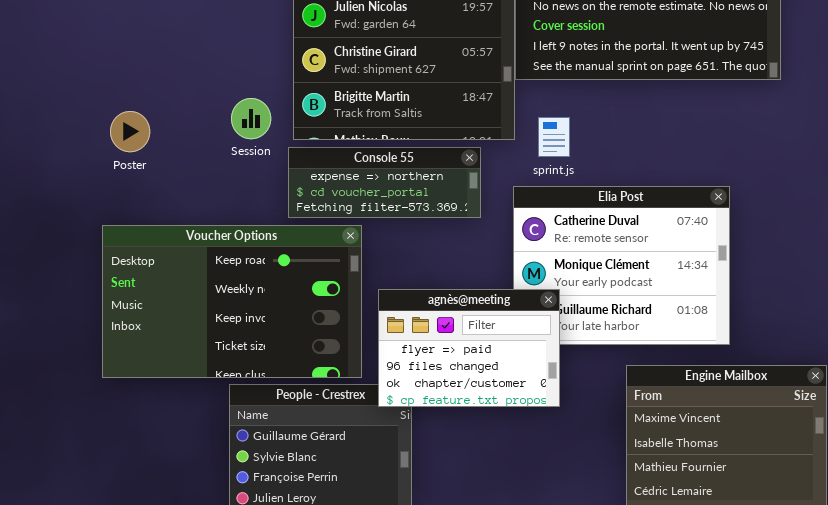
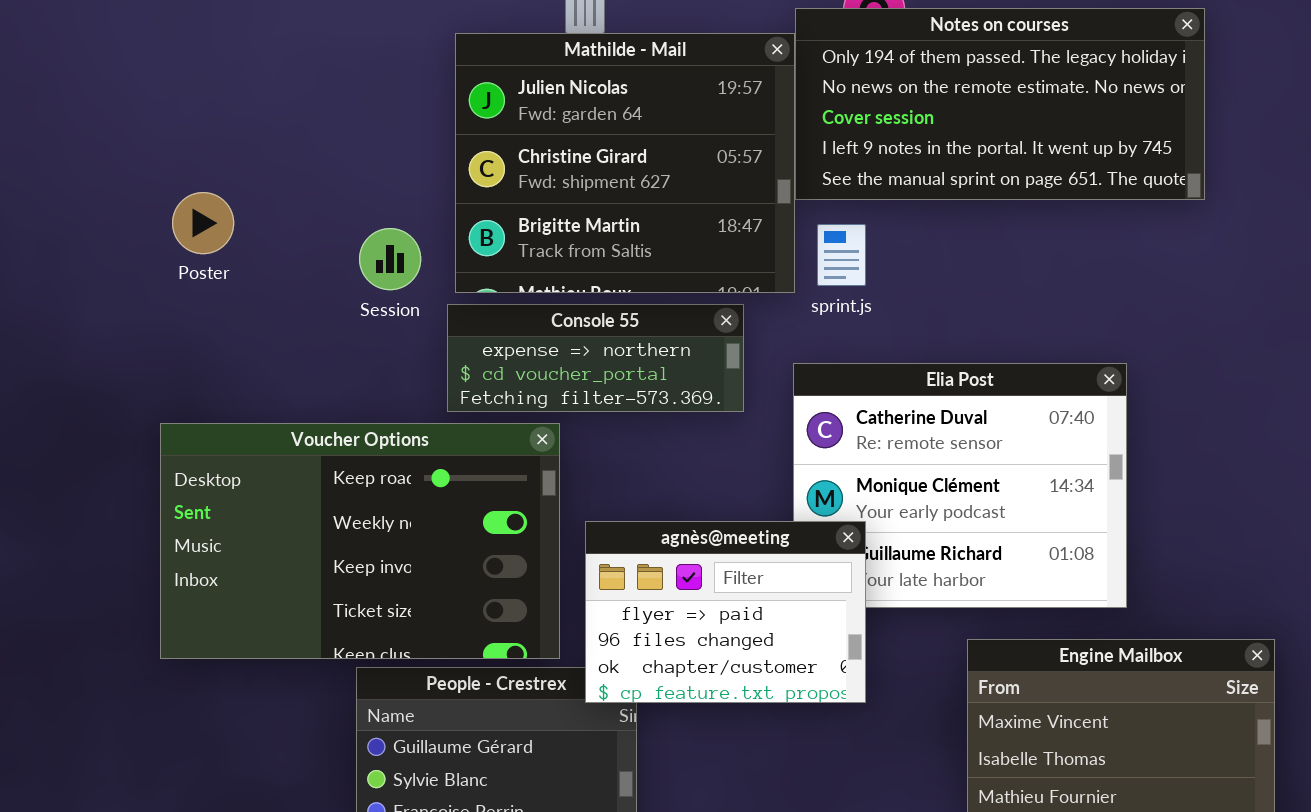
Poster: [110,111,150,152] -> [172,192,234,254], moved
sprint.js: [538,117,570,157] -> [817,224,866,286], moved

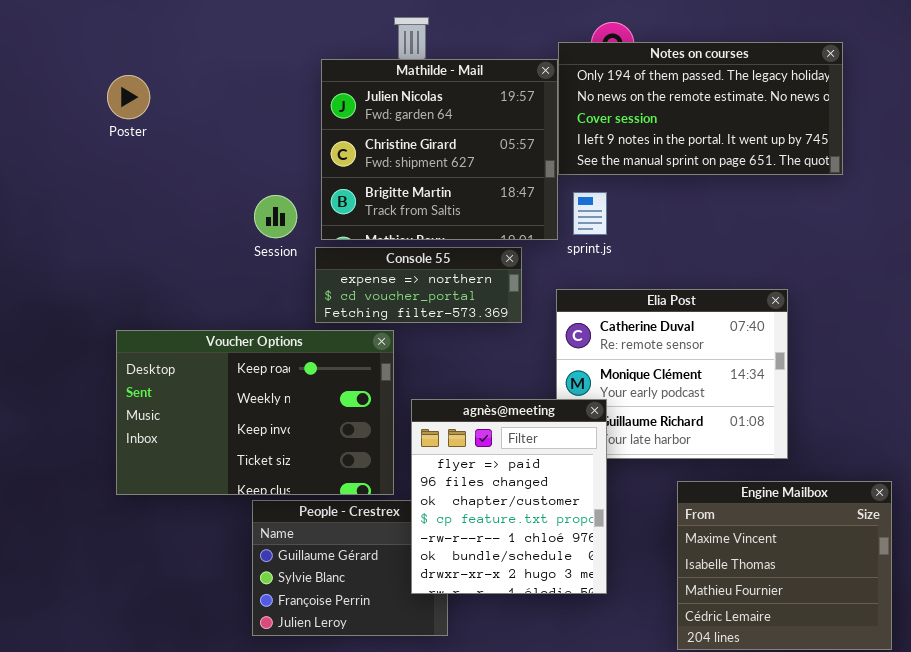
Poster: [172,192,234,254] -> [107,75,150,119], moved
agnès@meeting: [585,521,866,703] -> [411,399,607,594], resized

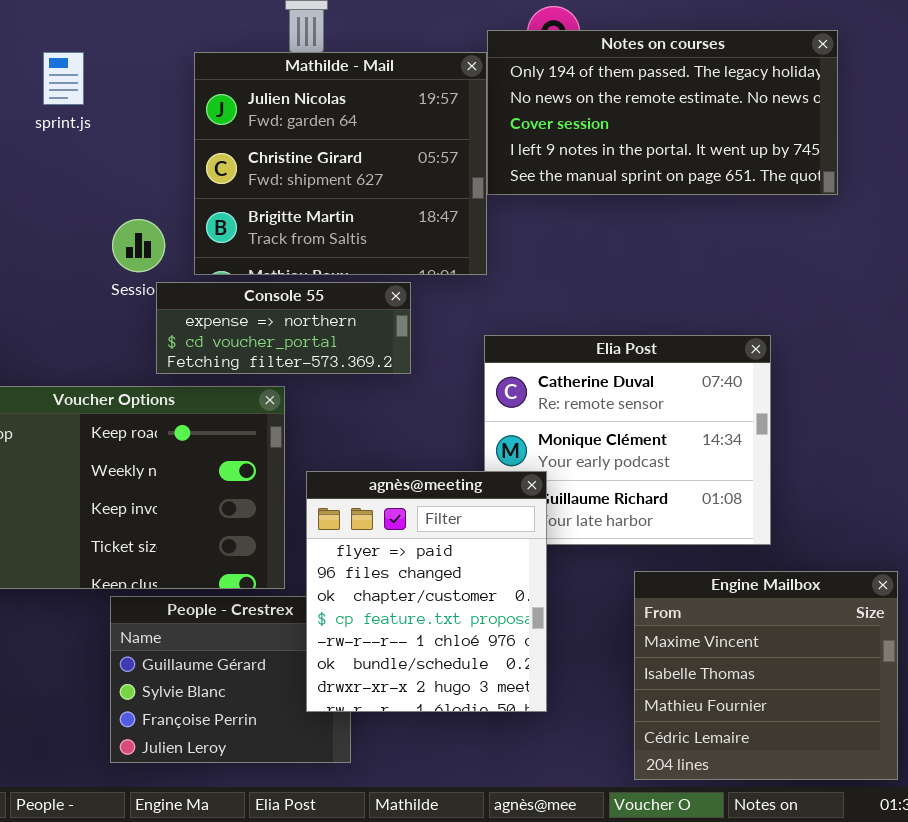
sprint.js: [573,192,607,235] -> [43,52,84,105], moved
Console 55: [315,247,522,323] -> [156,282,411,374], moved

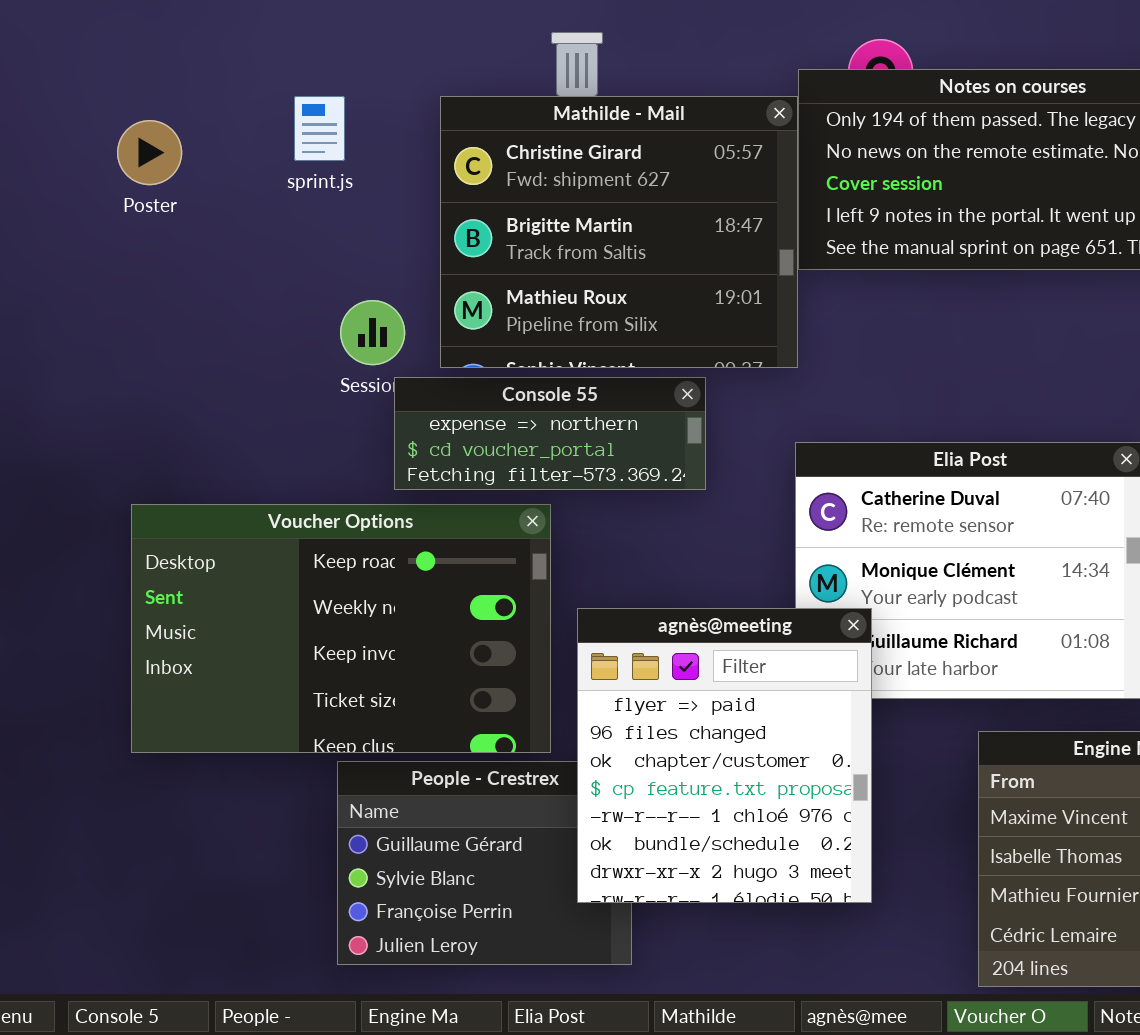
sprint.js: [43,52,84,105] -> [294,96,345,161], moved
Mathilde - Mail: [194,52,487,275] -> [440,96,798,368], scrolled down 1 row

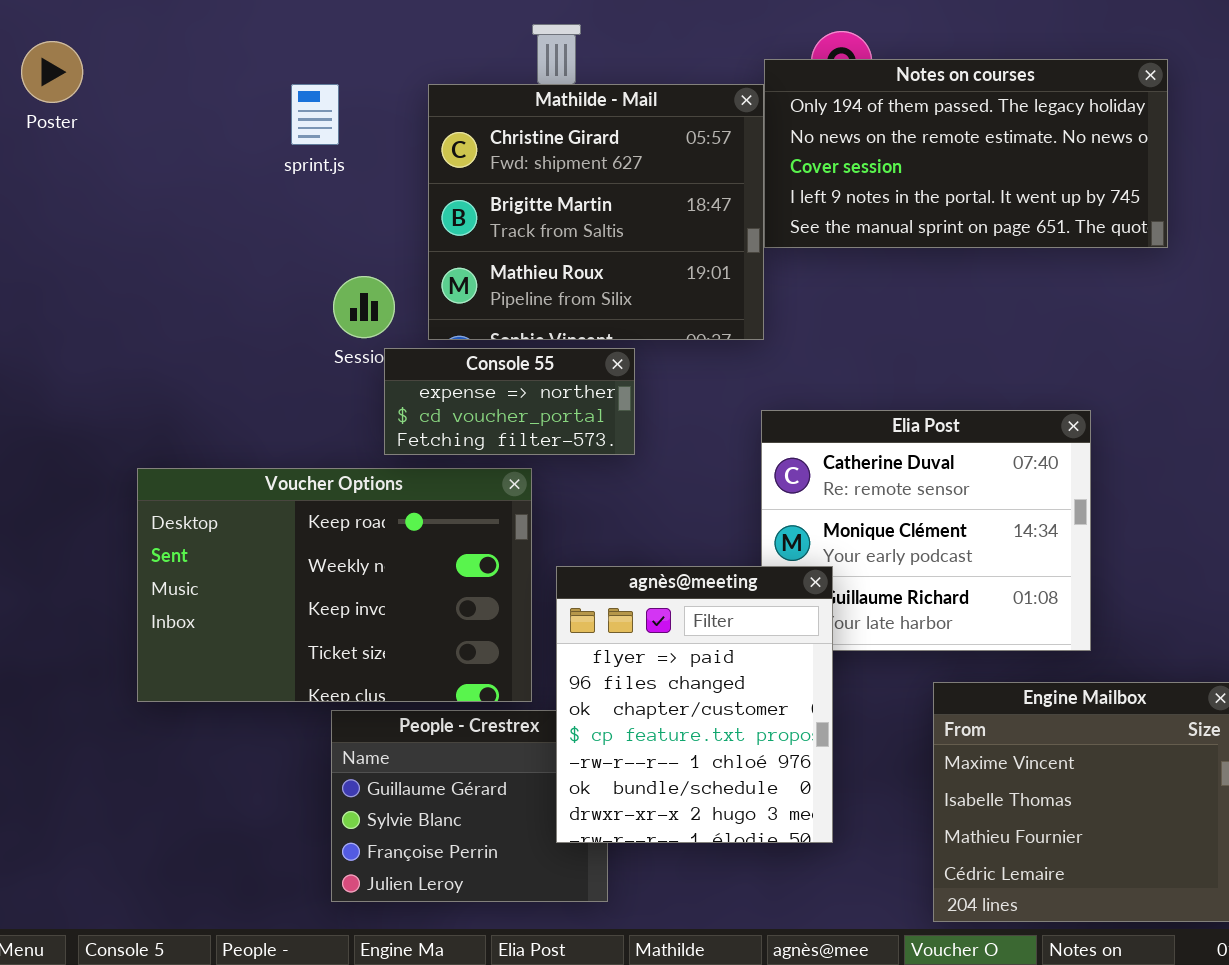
Poster: [117,120,182,185] -> [21,41,83,103], moved
Console 55: [394,377,706,490] -> [384,348,635,455], resized

